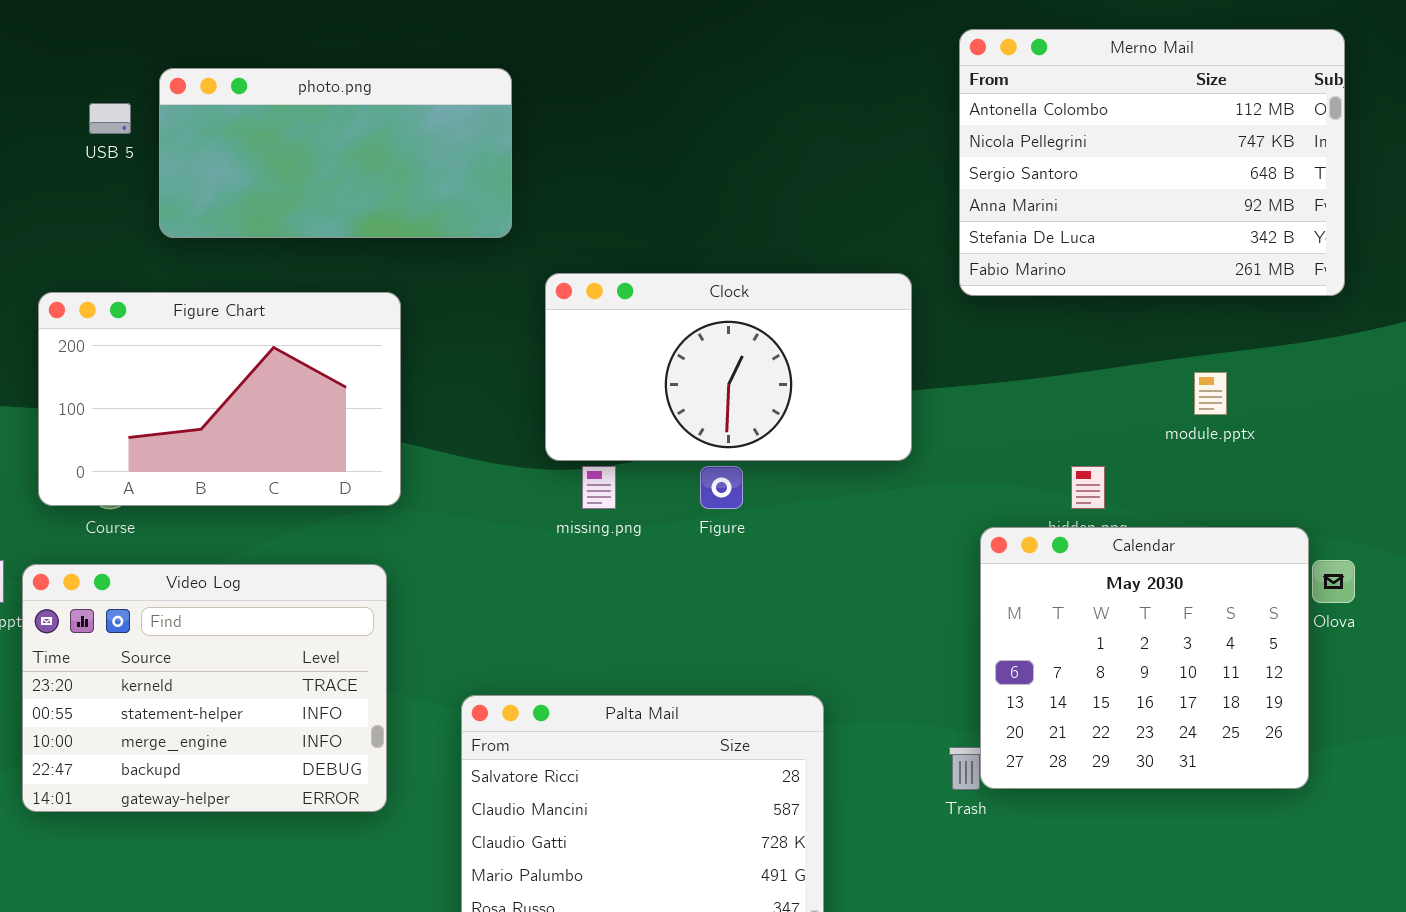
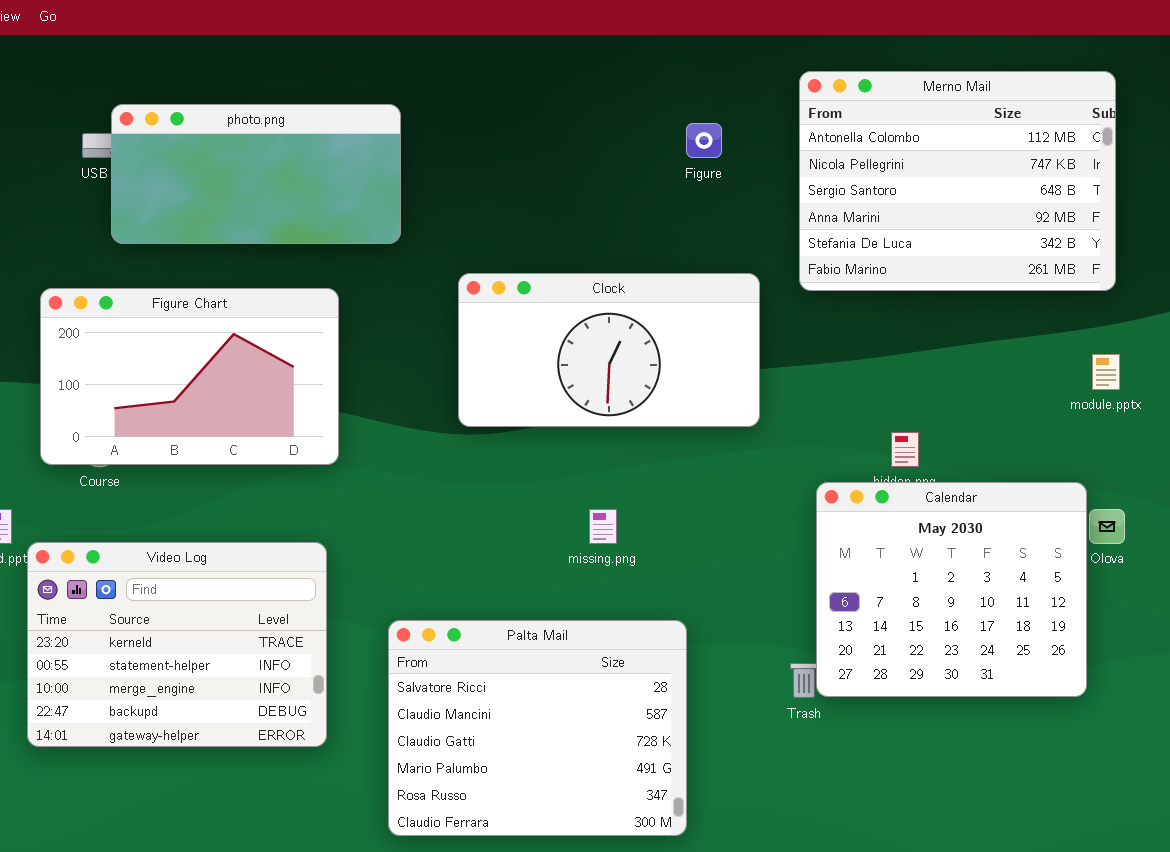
photo.png: [159,68,512,238] -> [111,104,401,244], moved
module.pptx: [1194,372,1227,415] -> [1092,354,1120,390], moved
missing.png: [582,466,616,509] -> [589,509,617,544], moved
Figure: [700,466,743,509] -> [686,123,722,158], moved
Video Log: [22,564,387,812] -> [27,542,327,747], moved

